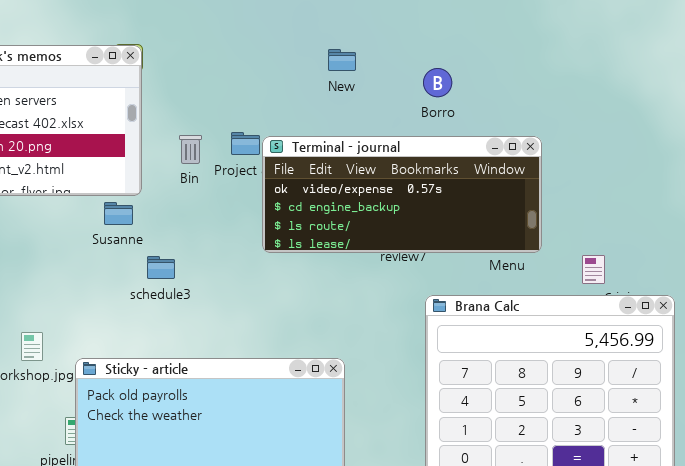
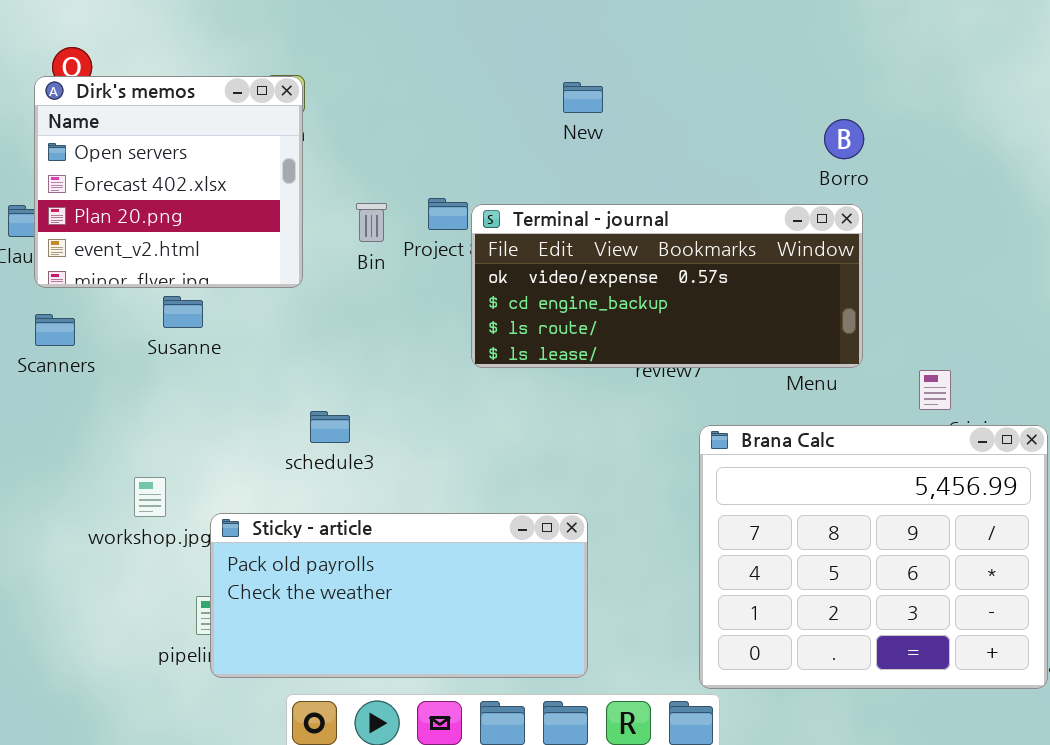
Borro: [423,68,452,97] -> [824,119,864,159], moved
Susanne: [104,202,133,225] -> [163,296,203,328], moved
schedule3: [147,256,175,279] -> [310,411,350,443], moved

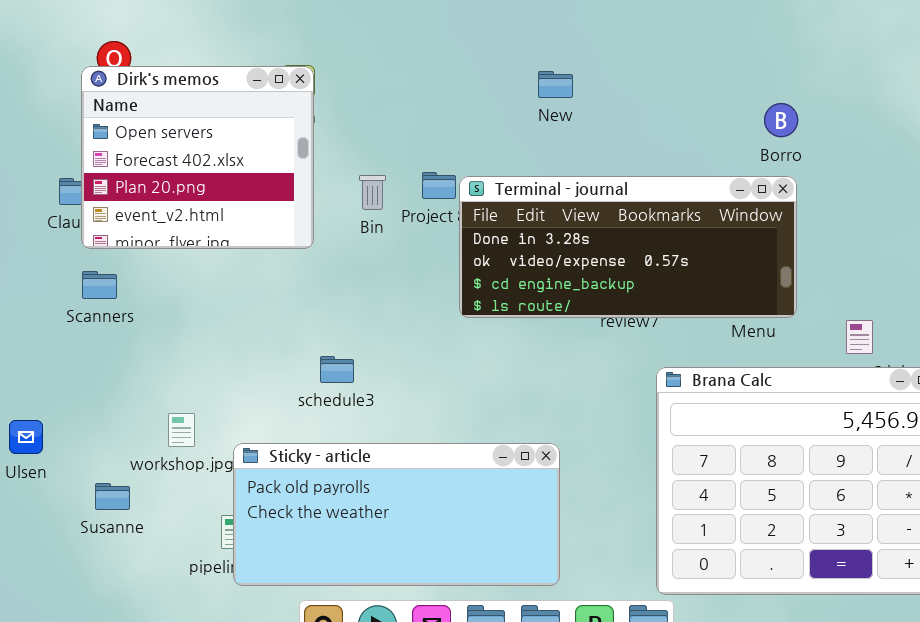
Terminal - journal: [471,204,863,368] -> [459,176,797,318], scrolled up 1 row
Susanne: [163,296,203,328] -> [95,483,130,510], moved

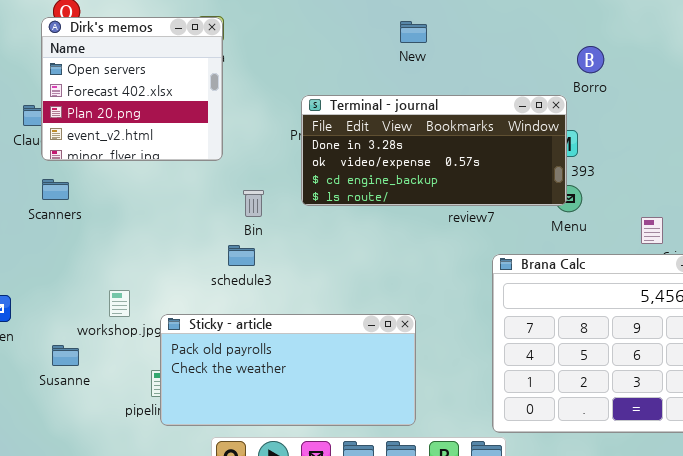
Bin: [359,175,386,210] -> [243,190,264,217], moved
Terminal - journal: [459,176,797,318] -> [301,95,567,206], moved

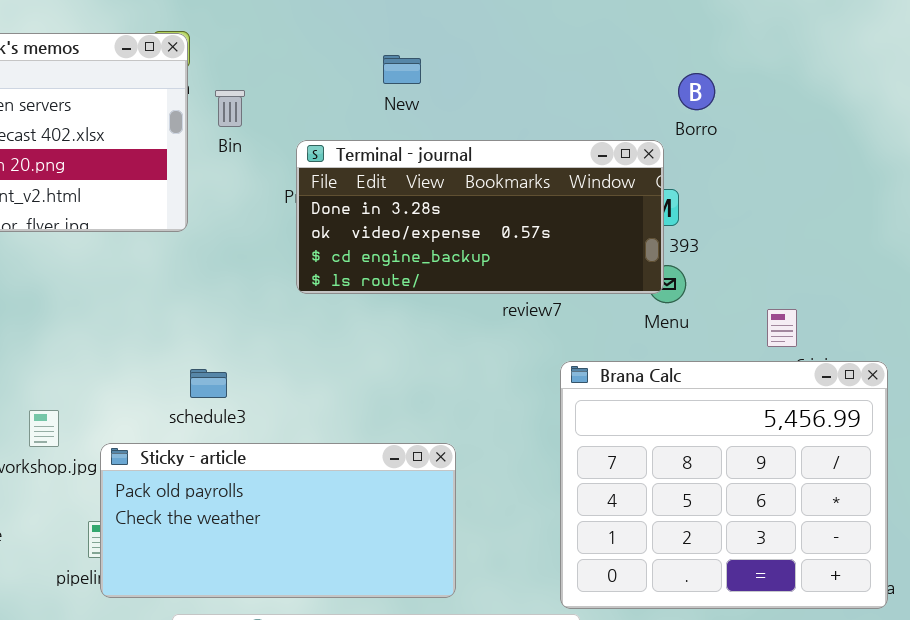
New: [400,21,427,43] -> [383,55,421,84], moved
Bin: [243,190,264,217] -> [215,90,245,127], moved
schedule3: [228,245,255,266] -> [190,369,227,398], moved

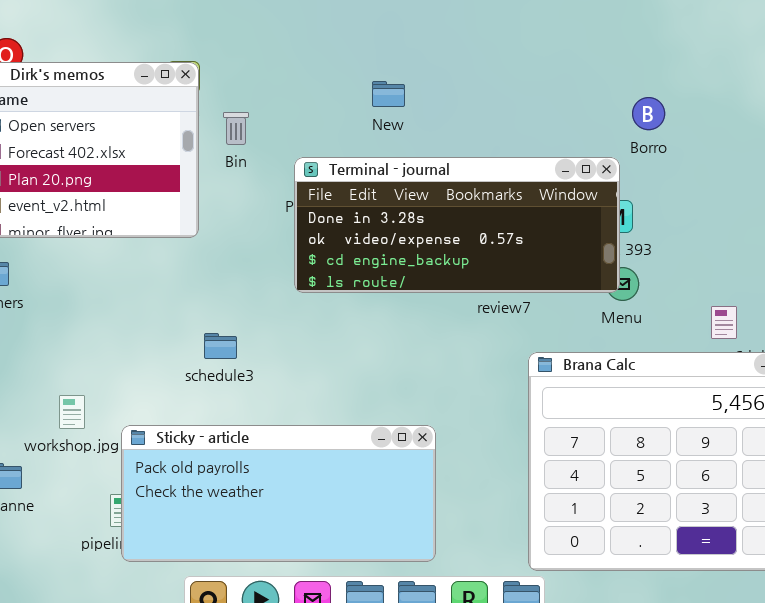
schedule3: [190,369,227,398] -> [204,333,237,359], moved

